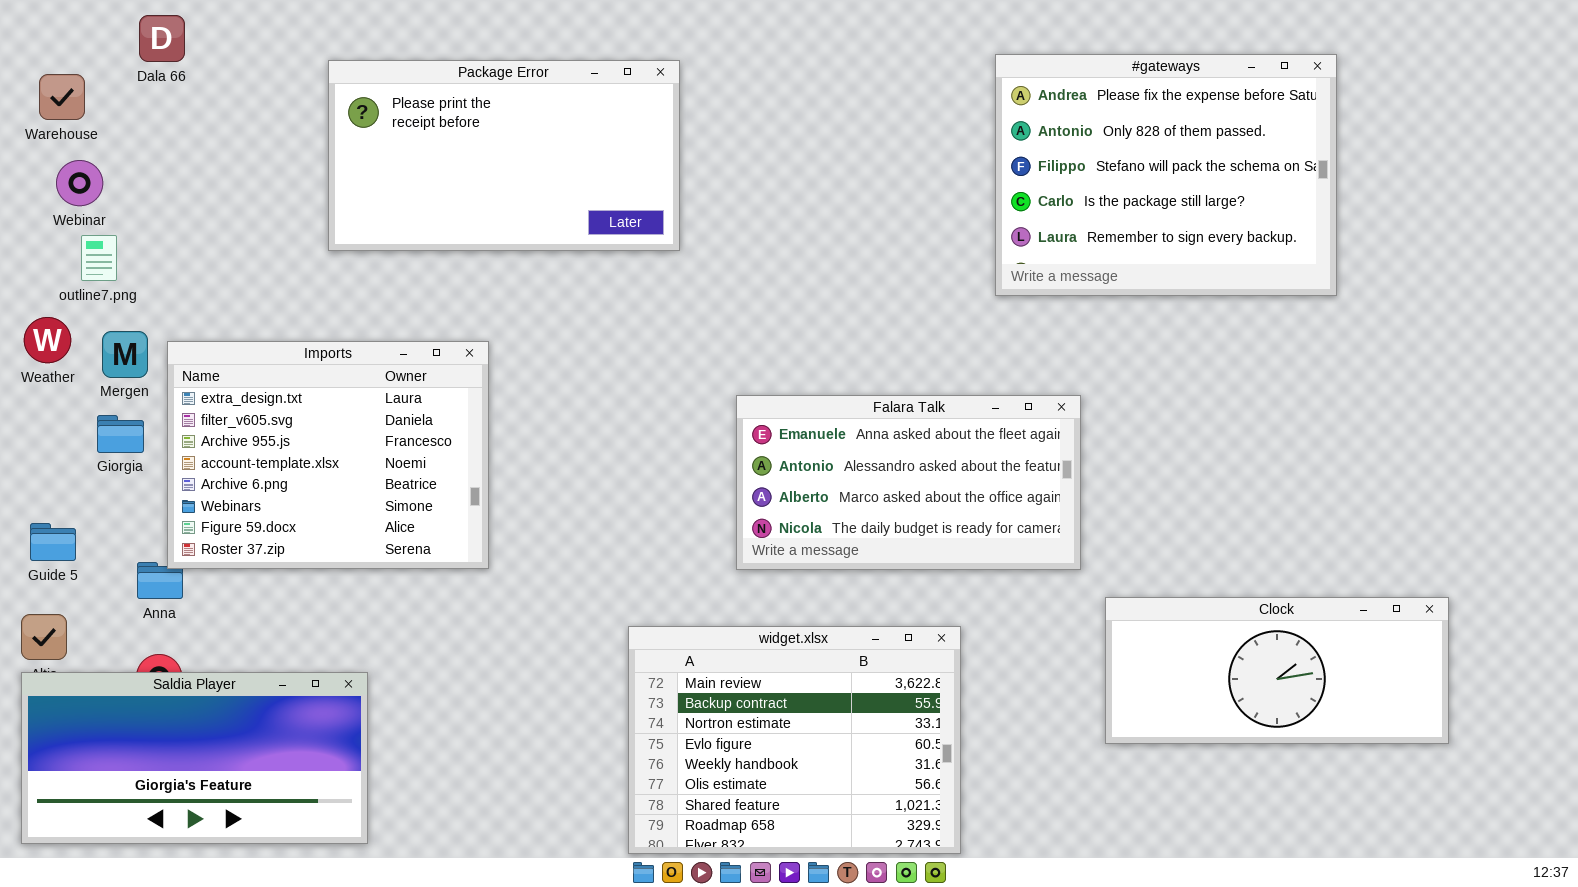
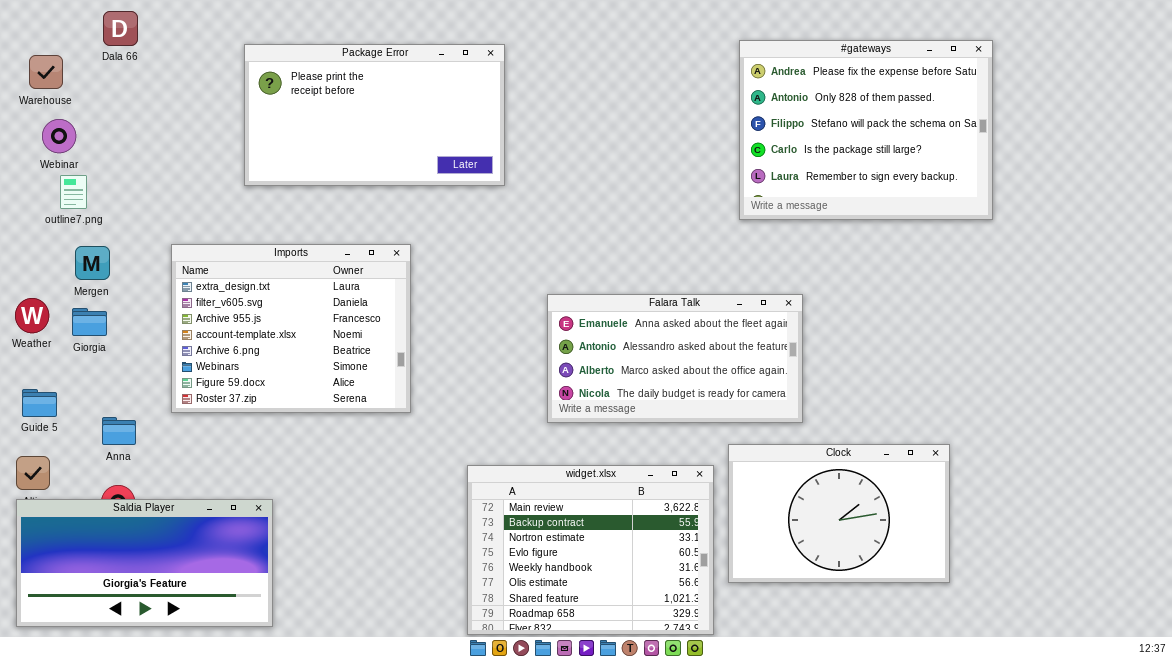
Weather: [24,317,71,363] -> [15,298,49,333], moved
Imports: [167,341,489,569] -> [171,244,411,413], moved
Clock: [1105,597,1449,744] -> [728,444,950,583], moved, resized

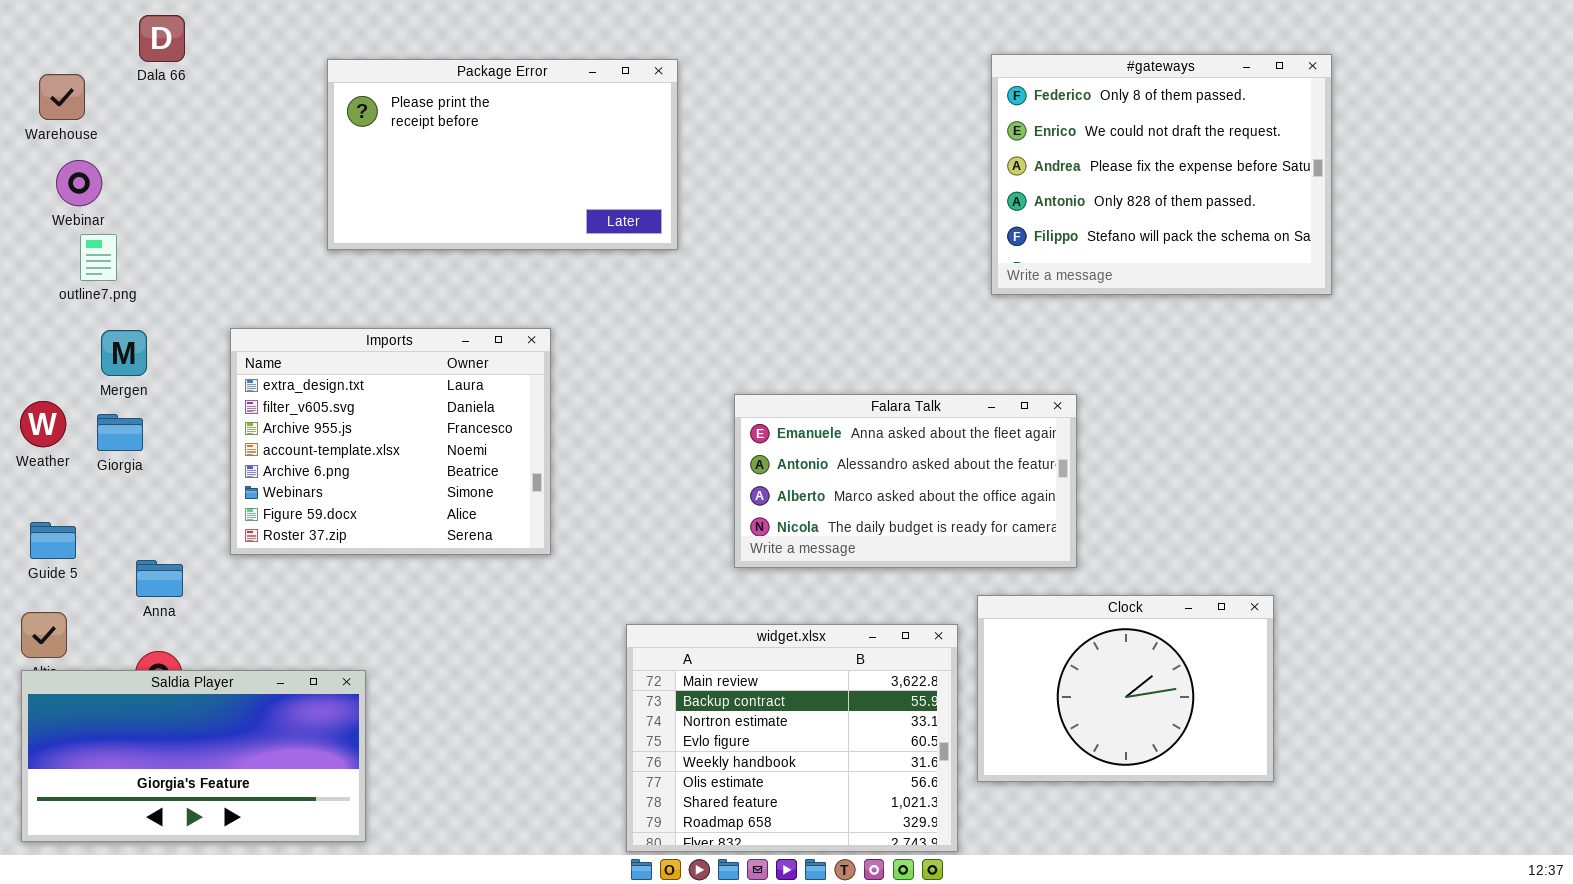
#gateways: [739,40,993,220] -> [991,54,1332,295], scrolled up 2 rows

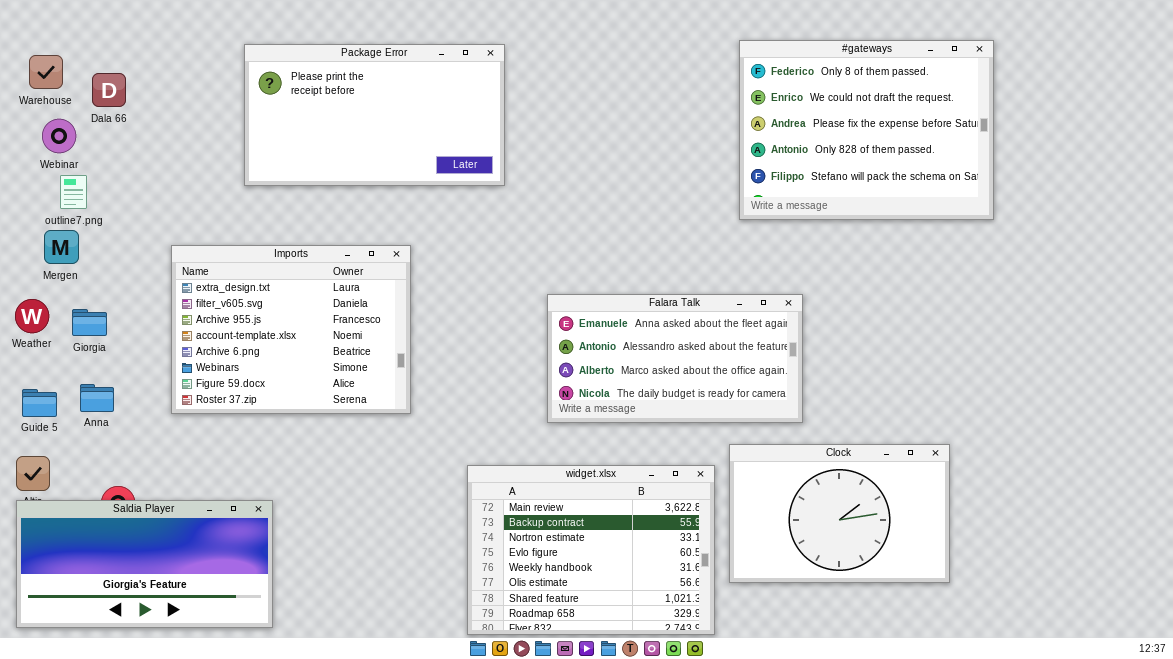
Dala 66: [139,15,185,62] -> [92,73,126,107], moved
Mergen: [101,330,147,376] -> [44,230,79,264], moved
Anna: [136,560,183,597] -> [80,384,114,412], moved

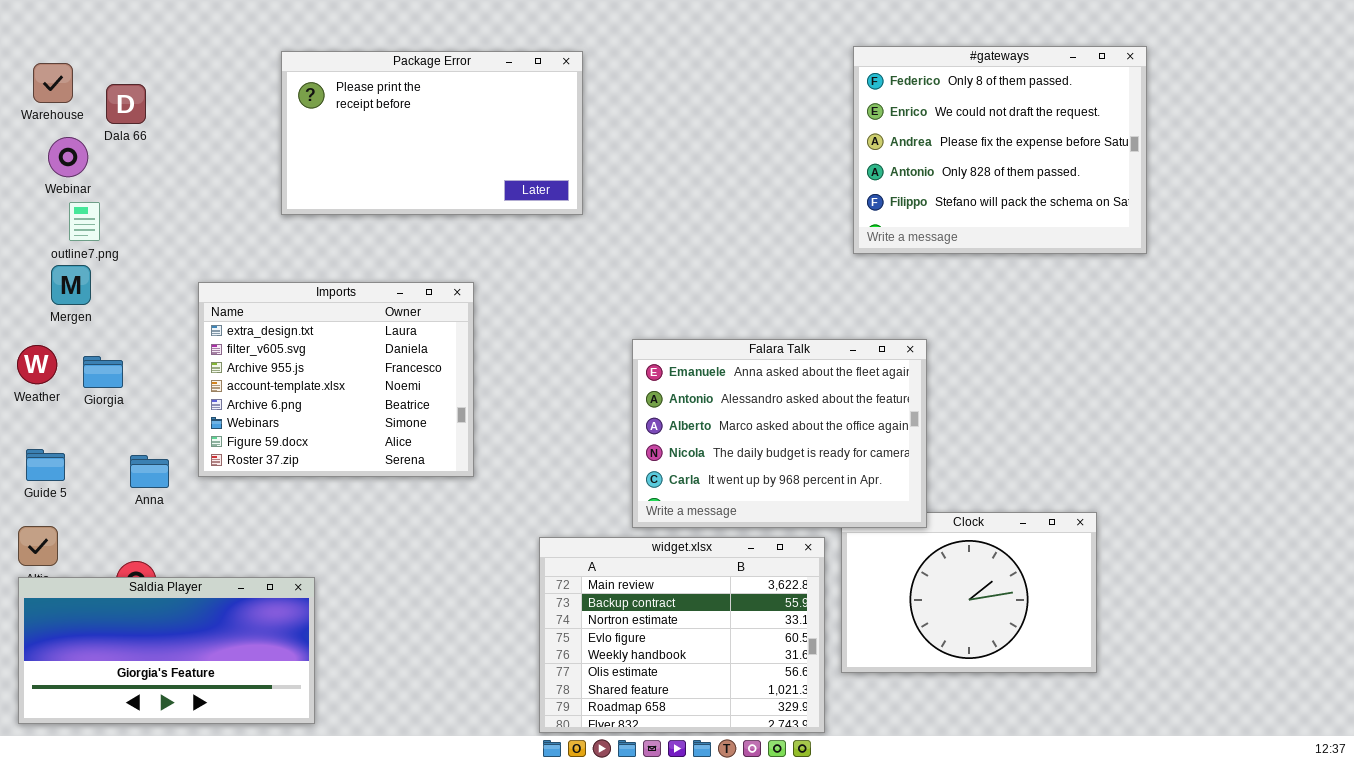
Falara Talk: [547,294,803,423] -> [632,339,927,528], resized
Anna: [80,384,114,412] -> [130,455,169,488], moved

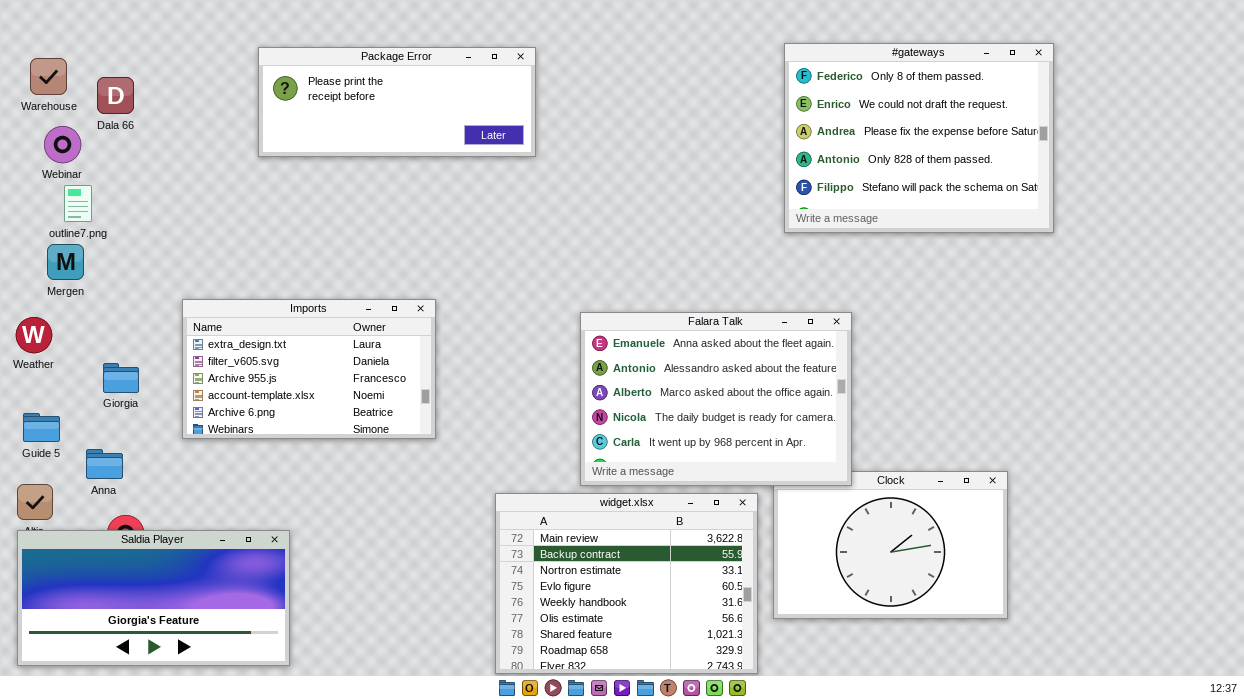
Package Error: [281,51,583,215] -> [258,47,536,157], resized
Imports: [198,282,474,477] -> [182,299,436,439], resized
Giorgia: [83,356,123,388] -> [103,363,139,393], moved
Anna: [130,455,169,488] -> [86,449,123,479], moved

